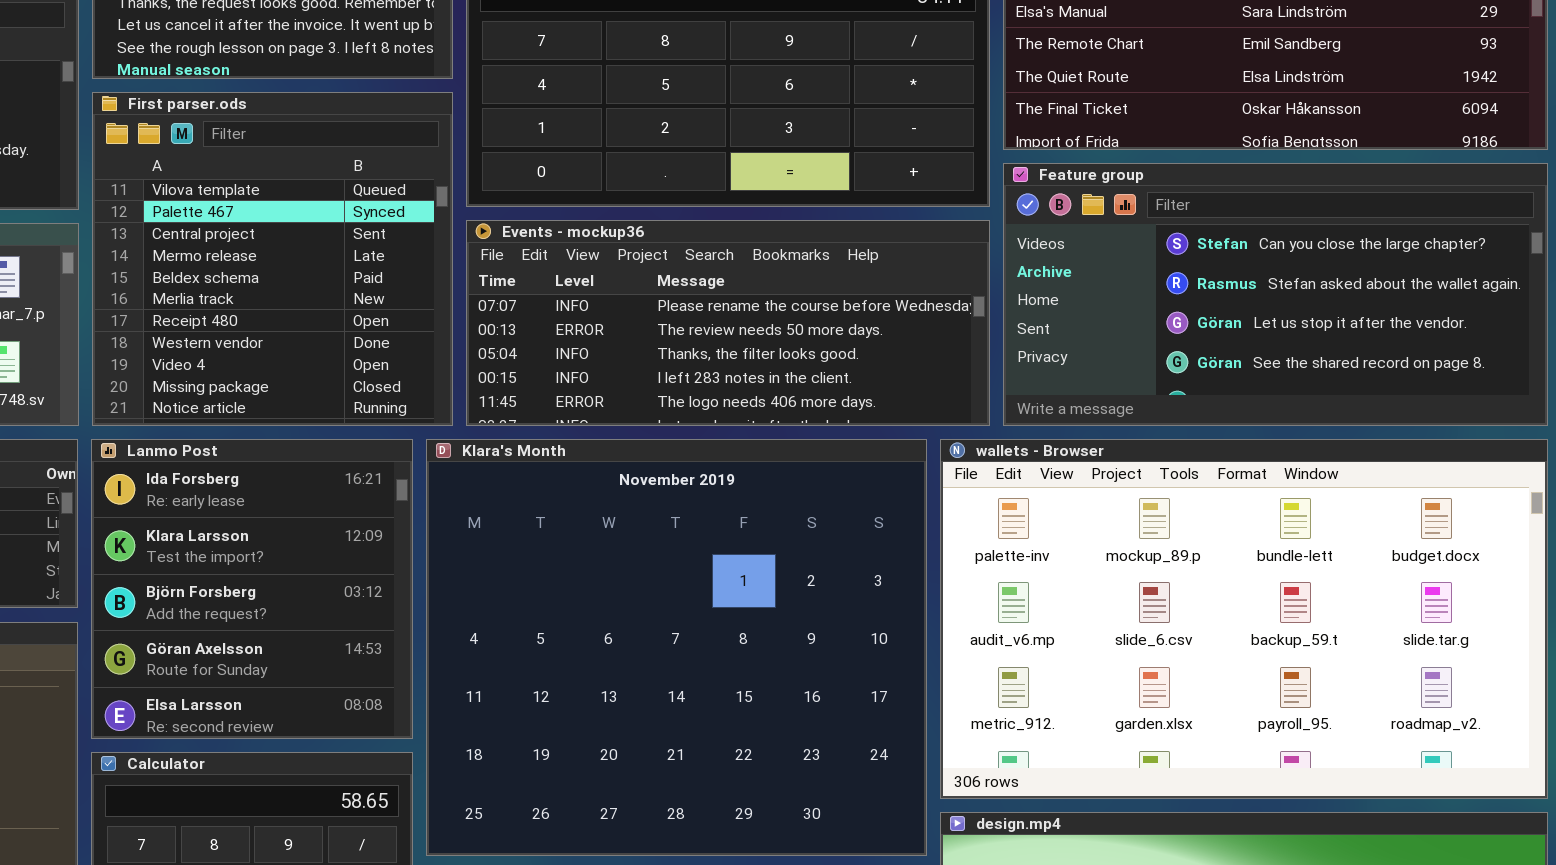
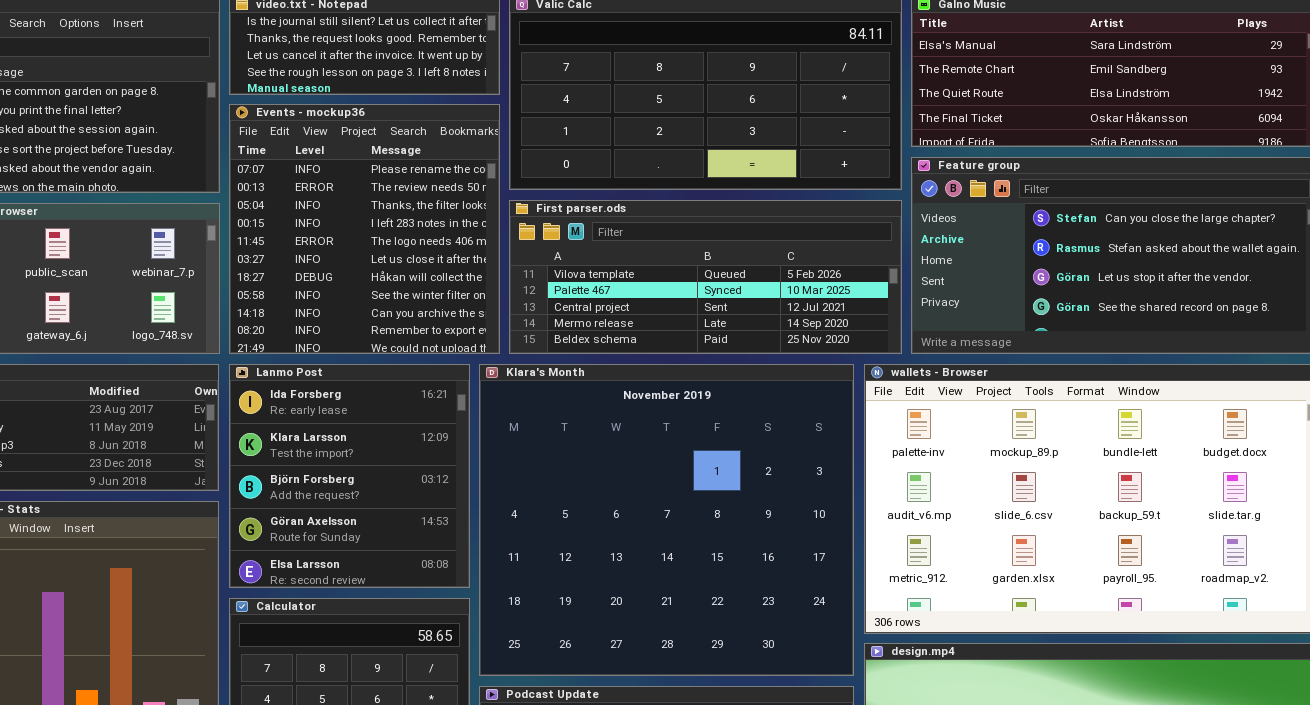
First parser.ods: [92,92,453,426] -> [509,200,902,354], moved, resized
Events - mockup36: [466,220,990,426] -> [229,104,500,354], moved, resized

